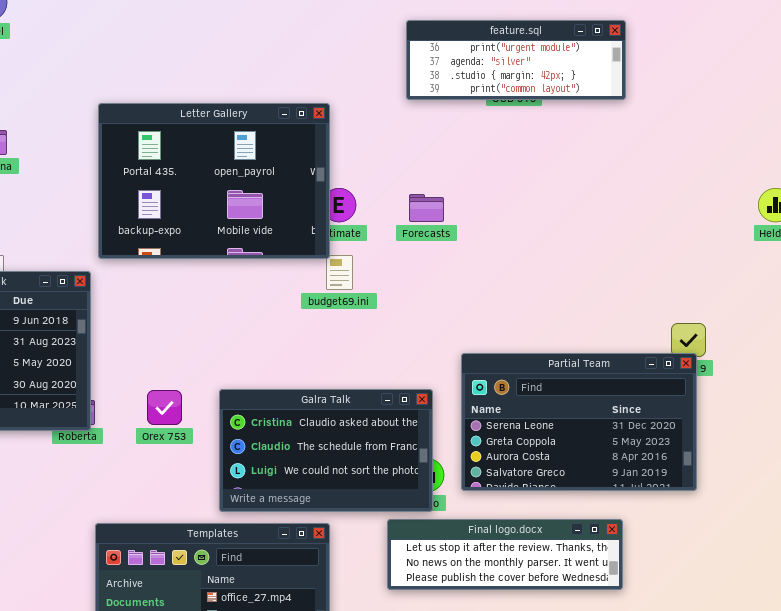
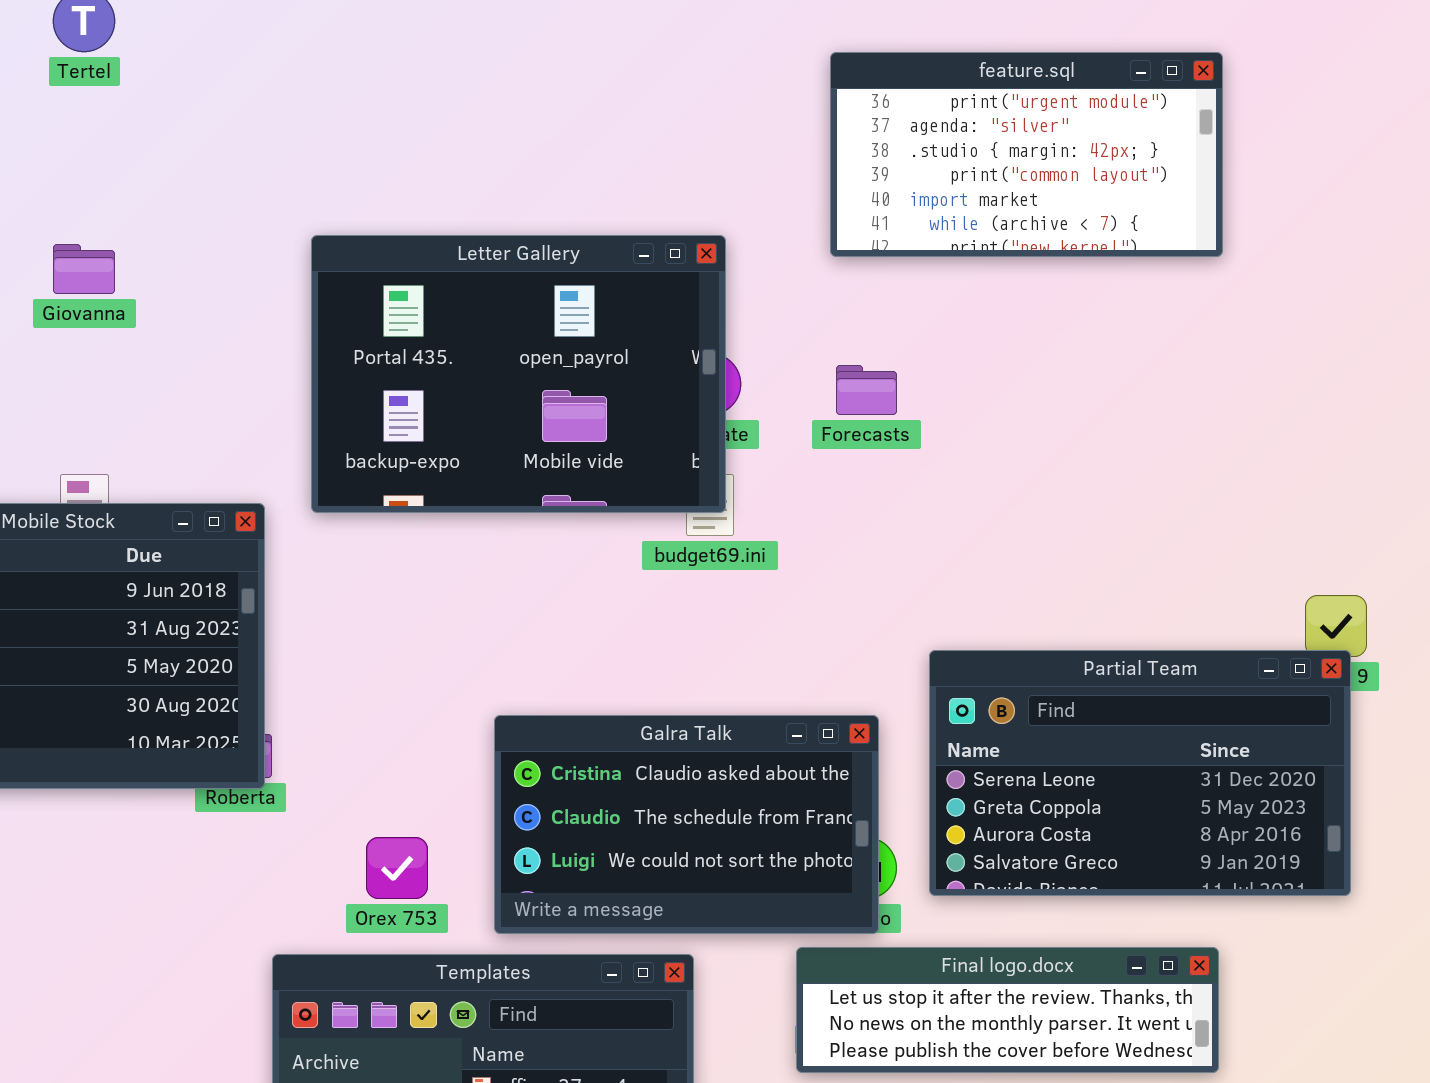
feature.sql: [406,20,626,100] -> [830,52,1223,257], resized
Letter Gallery: [98,103,330,259] -> [311,235,726,513], moved
Orex 753: [147,390,182,425] -> [366,837,428,899], moved

